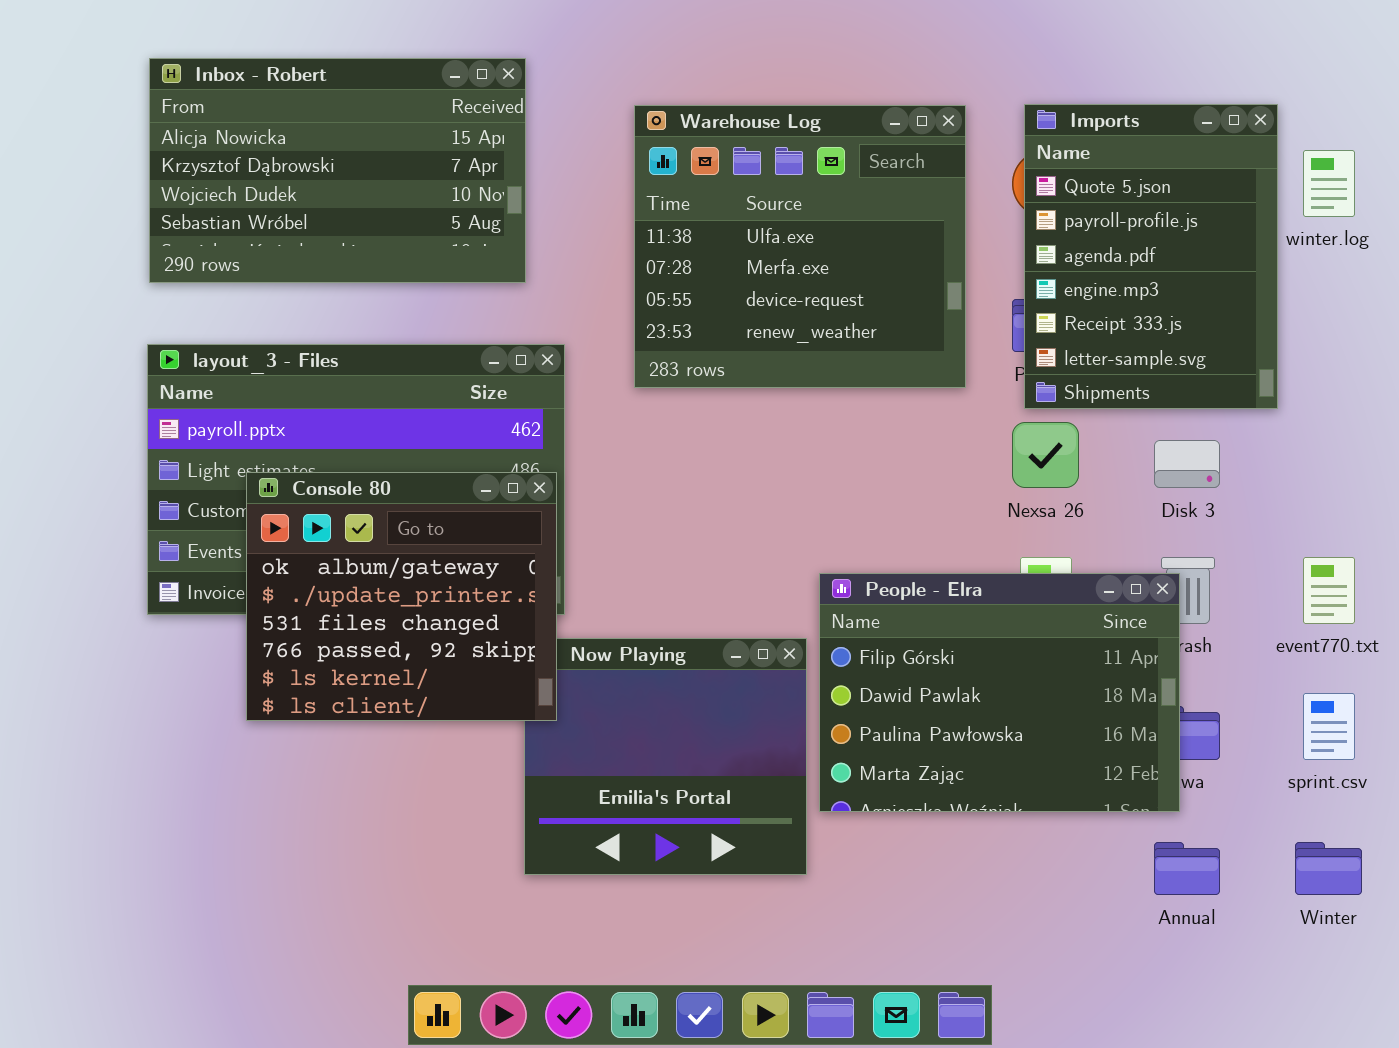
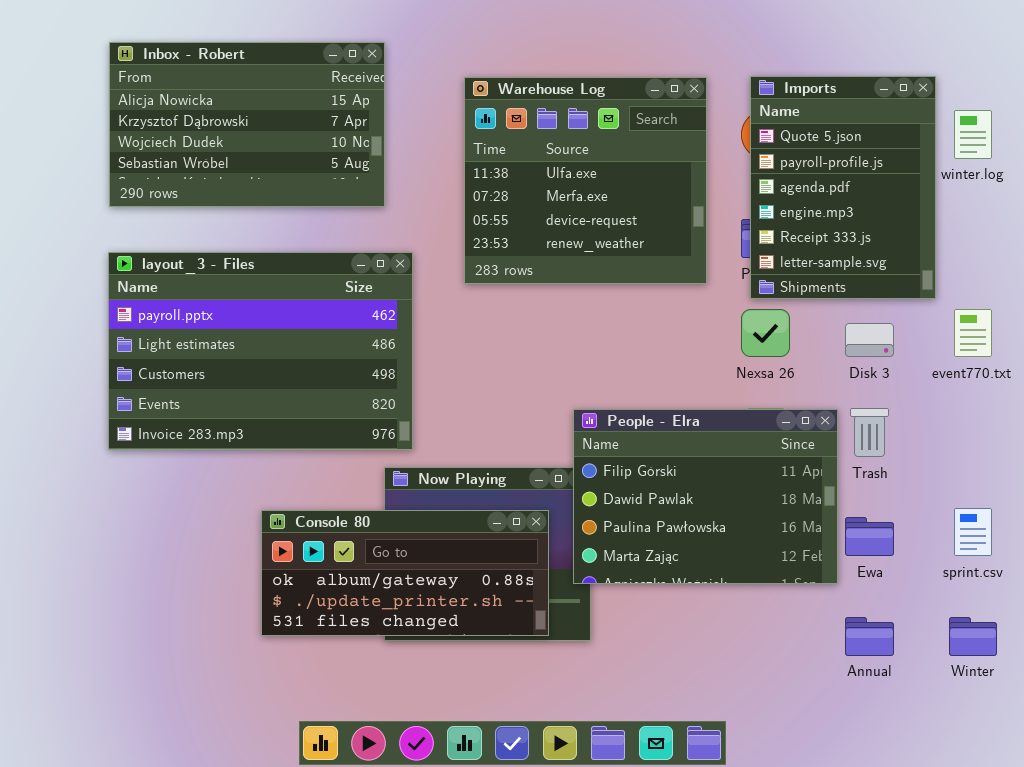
Console 80: [246,472,557,721] -> [261,510,549,636], moved, resized
event770.txt: [1303,557,1355,624] -> [954,309,992,357], moved
People - Elra: [819,573,1180,812] -> [573,409,838,584], moved

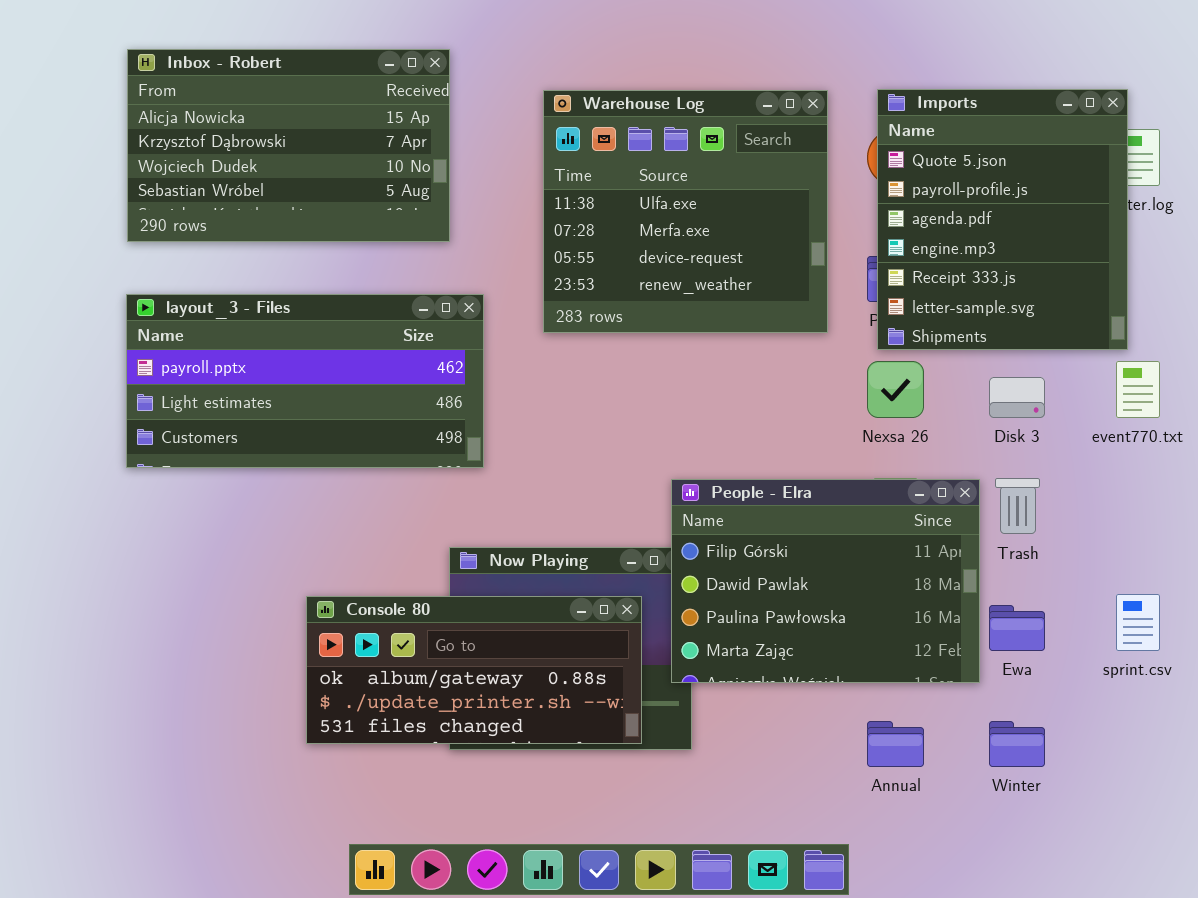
Imports: [750,76,936,299] -> [877,89,1128,350], resized
layout_3 - Files: [108,252,413,450] -> [126,294,484,468], resized
Annual: [845,617,894,656] -> [867,721,924,767], moved
Winter: [949,617,997,656] -> [989,721,1045,767], moved

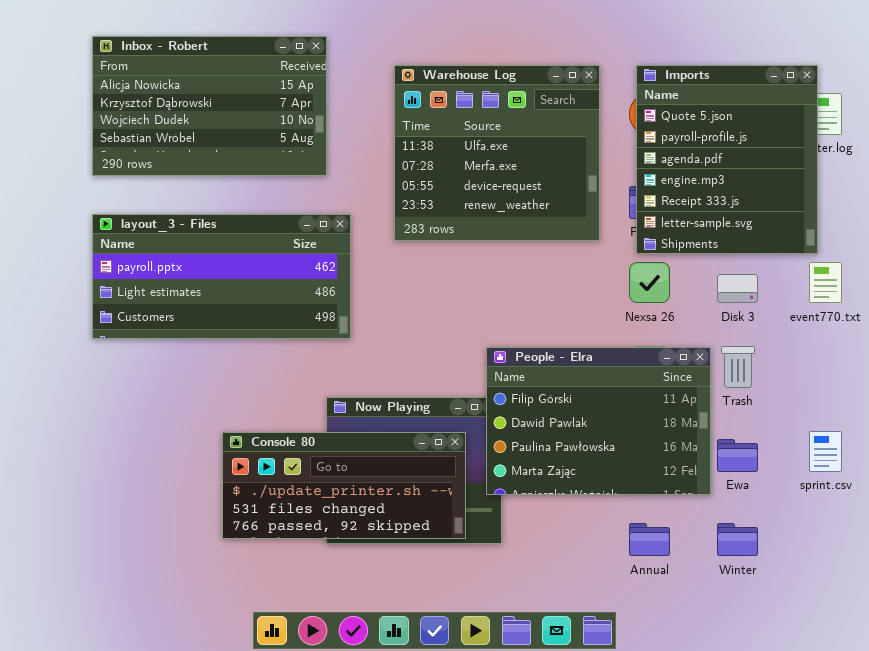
Console 80: [306,596,642,744] -> [222,432,466,539], scrolled down 1 row

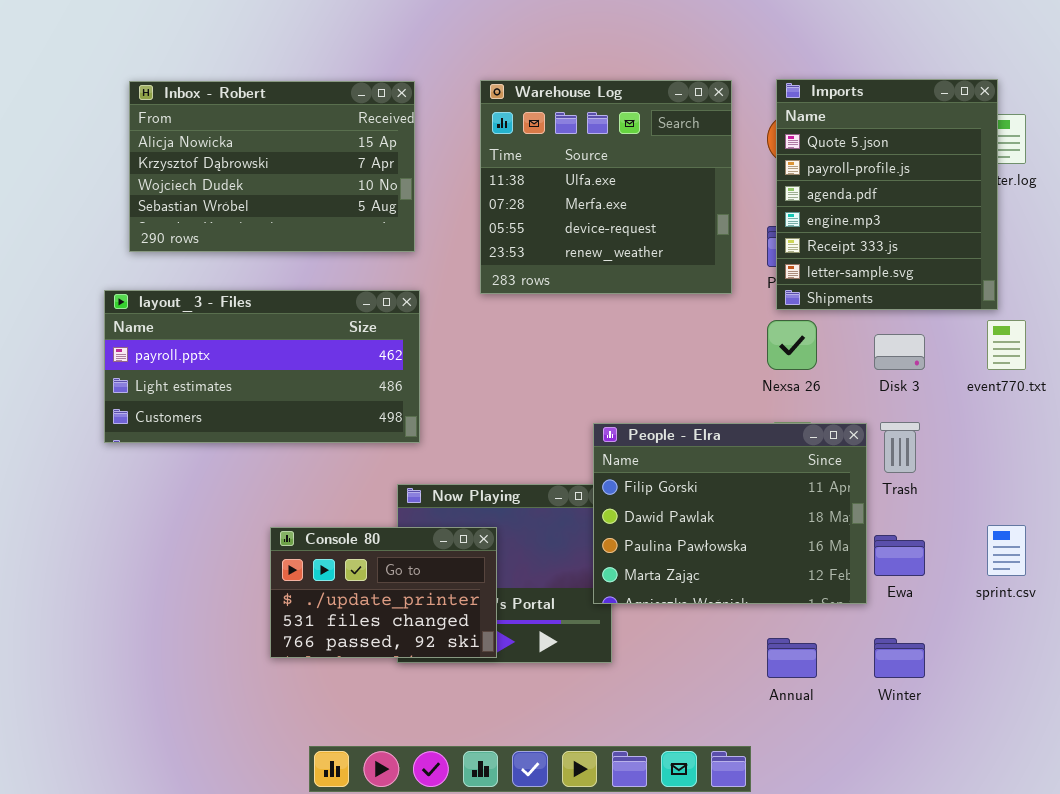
Inbox - Robert: [92,36,327,176] -> [129,81,415,252], moved
layout_3 - Files: [92,214,351,339] -> [104,290,420,443], moved
Console 80: [222,432,466,539] -> [270,527,497,658], resized

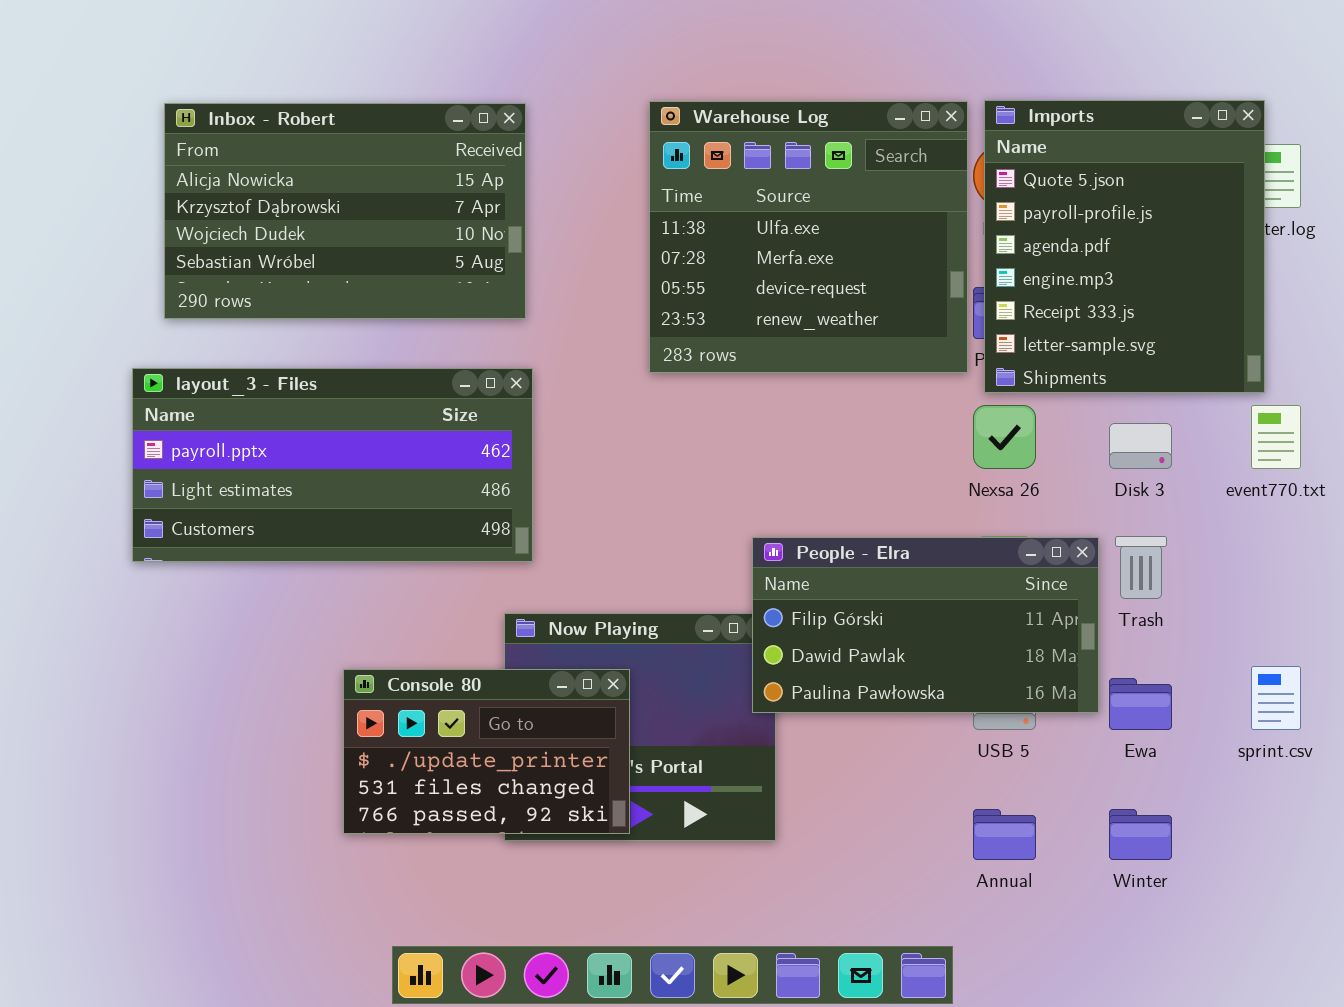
Warehouse Log: [480,80,732,294] -> [649,101,968,373], moved
People - Elra: [593,423,867,604] -> [752,537,1099,713], resized

